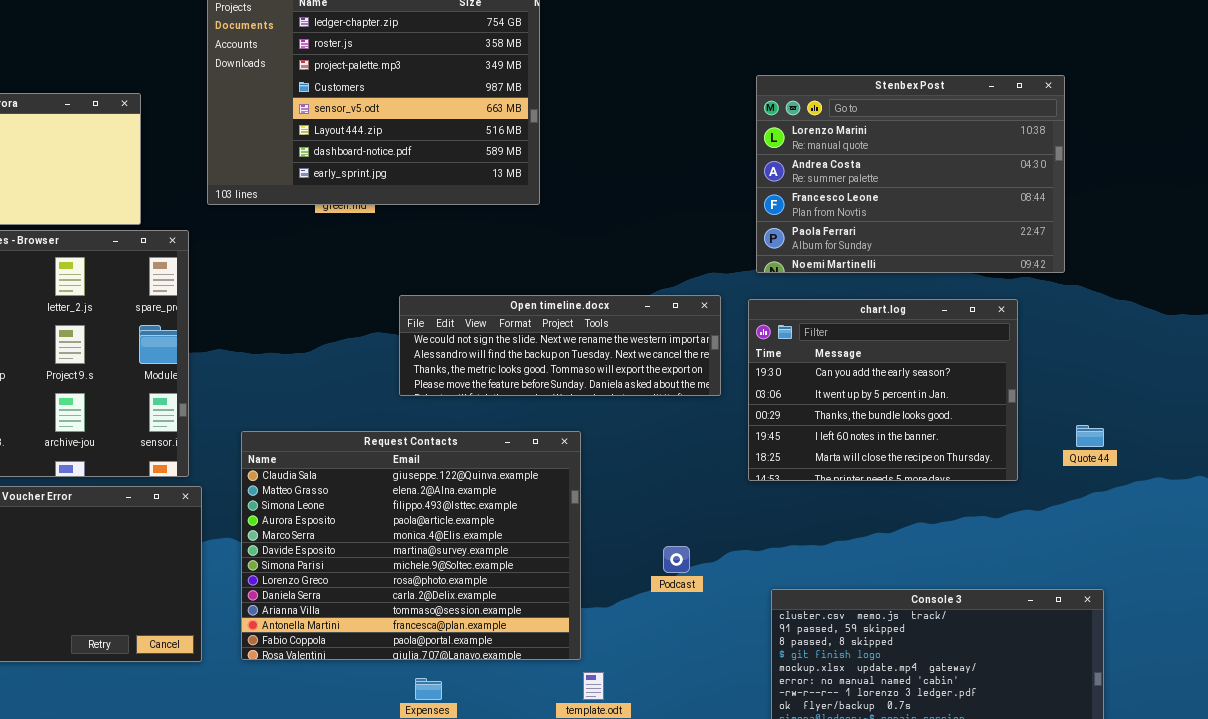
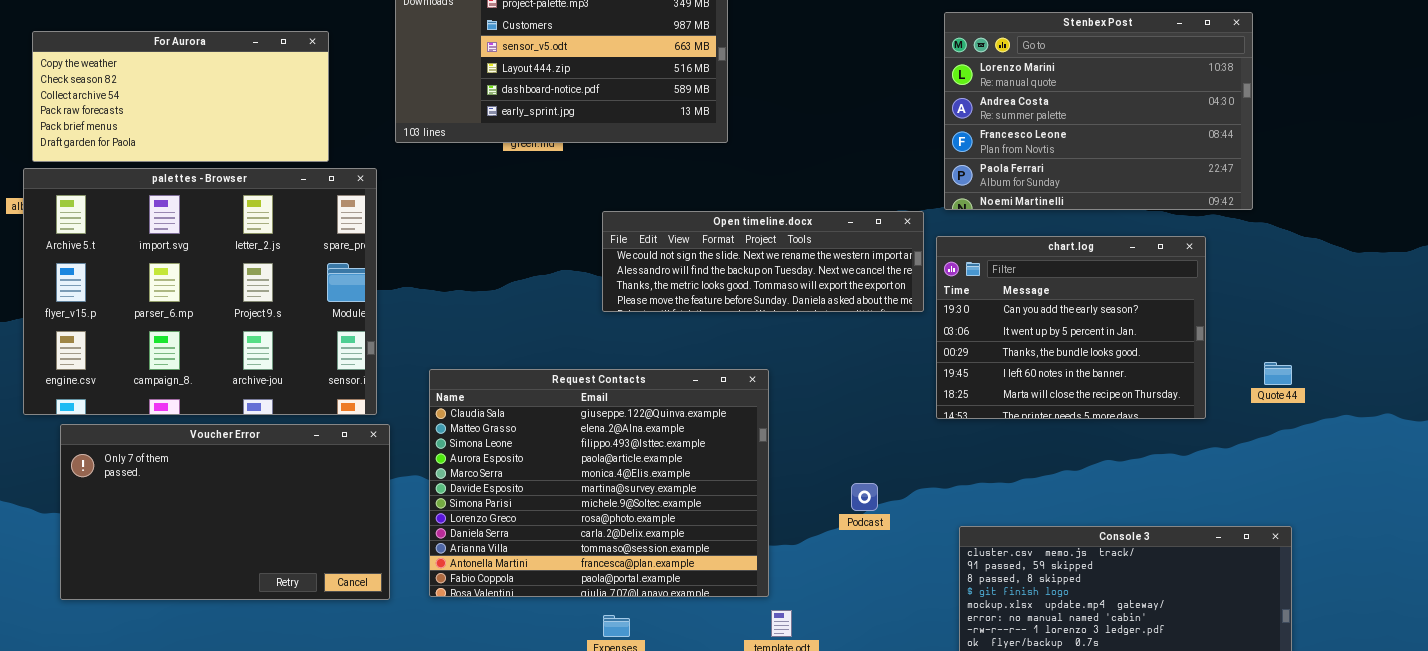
Open timeline.docx: [399,295,721,396] -> [602,211,924,312], moved

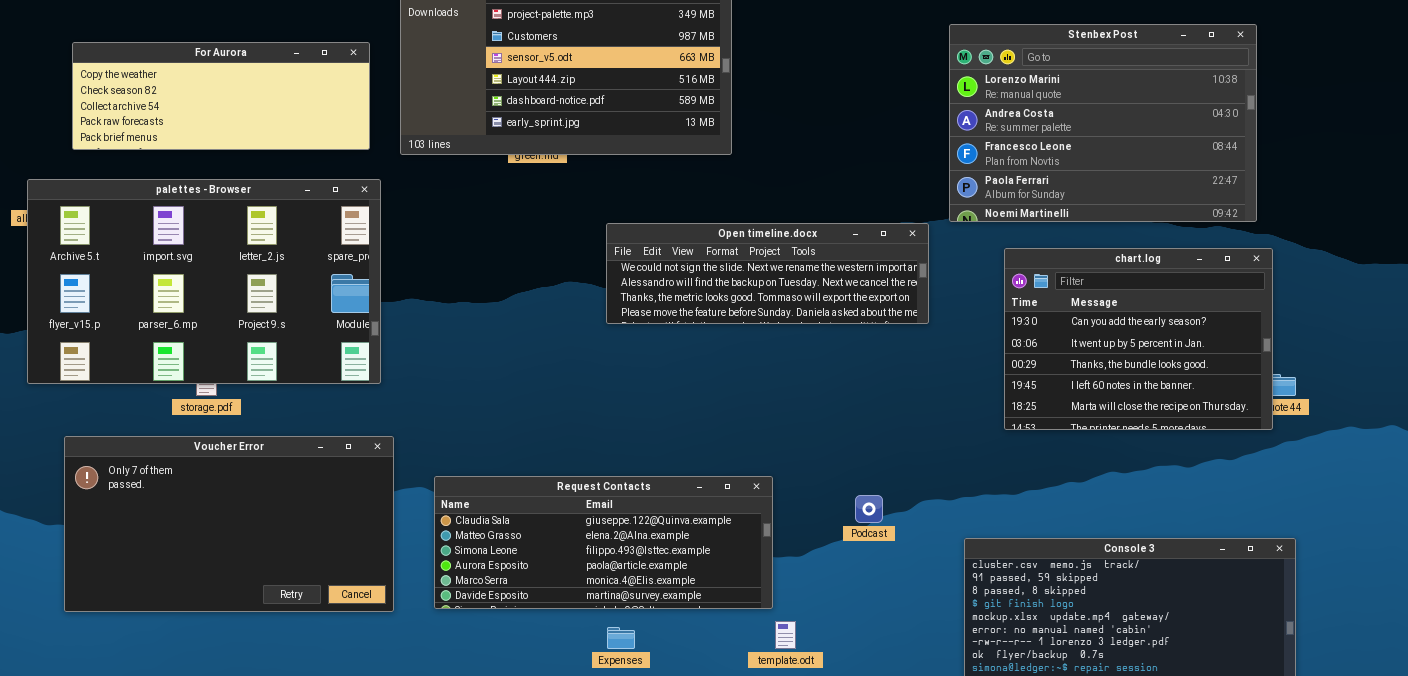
For Aurora: [32,31,329,162] -> [72,42,370,150], moved, resized
palettes - Browser: [23,168,377,415] -> [27,179,381,384], resized
chart.log: [936,236,1206,419] -> [1004,248,1273,430], moved
Request Contacts: [429,369,769,597] -> [434,476,773,609], resized

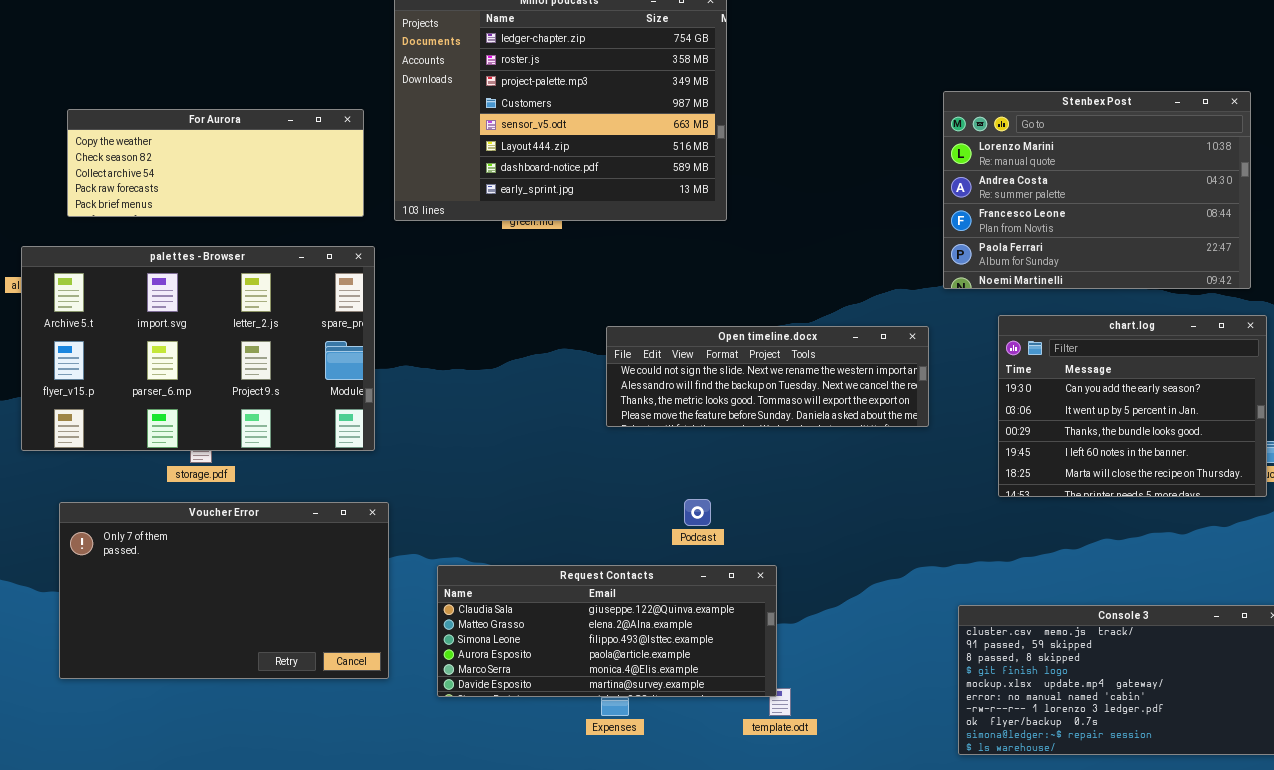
Open timeline.docx: [606,223,929,324] -> [606,326,929,427], moved
Request Contacts: [434,476,773,609] -> [437,565,777,697], moved
Podcast: [855,495,883,523] -> [684,499,711,526], moved

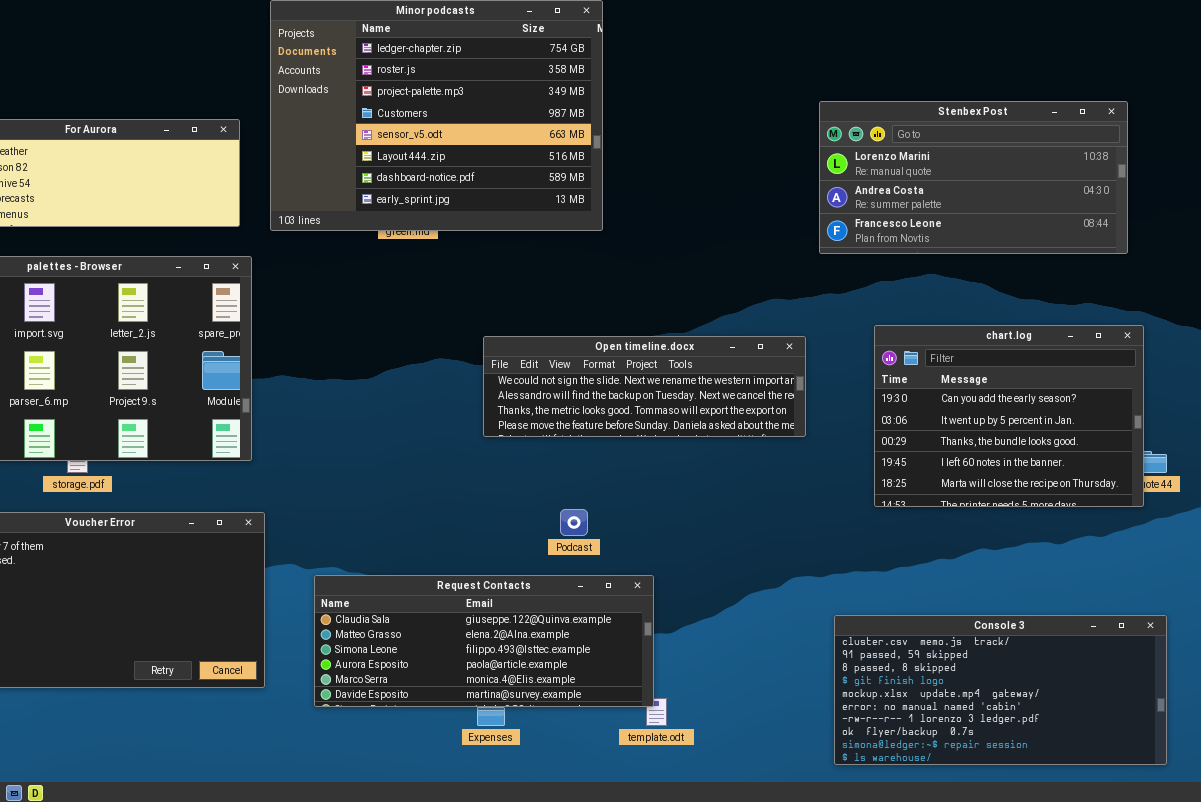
Stenbex Post: [943,91,1251,289] -> [819,101,1128,254], resized

